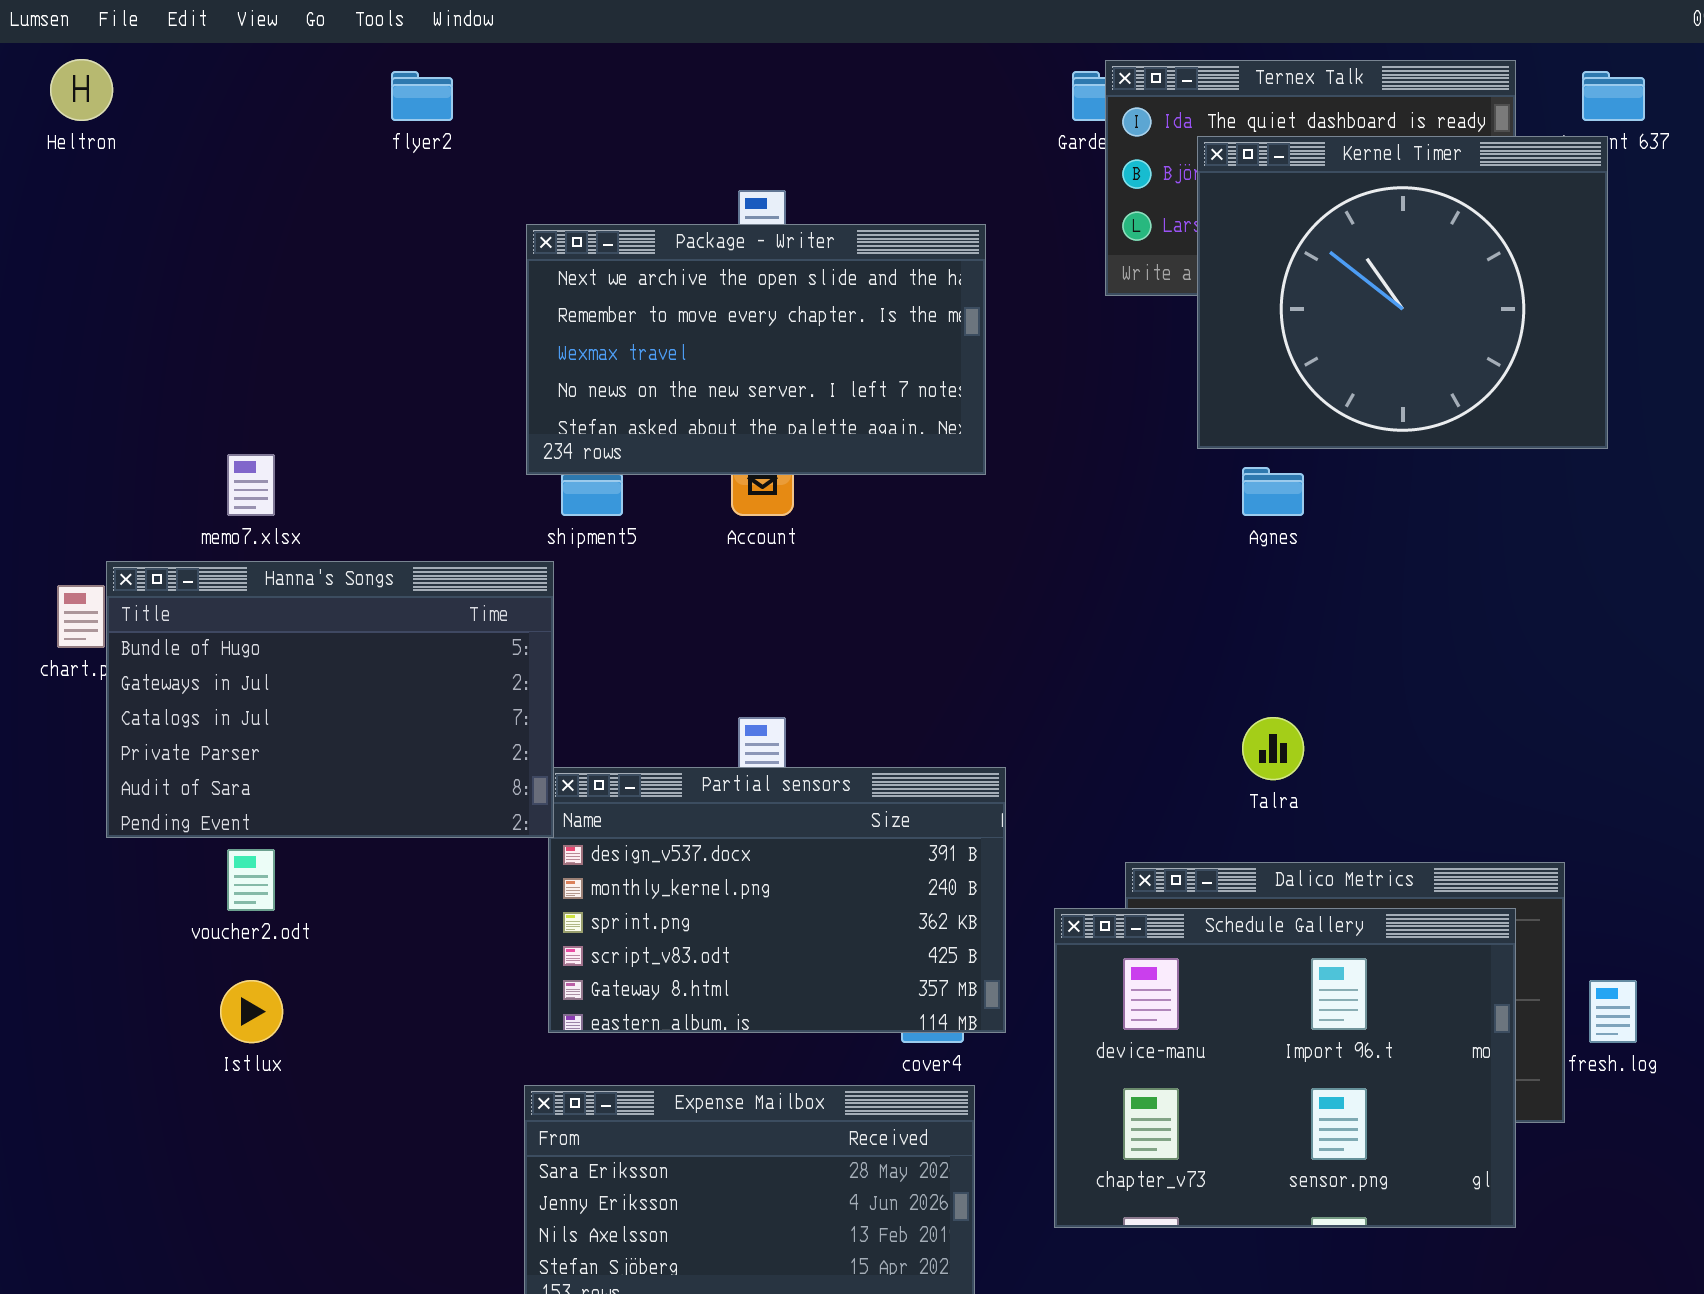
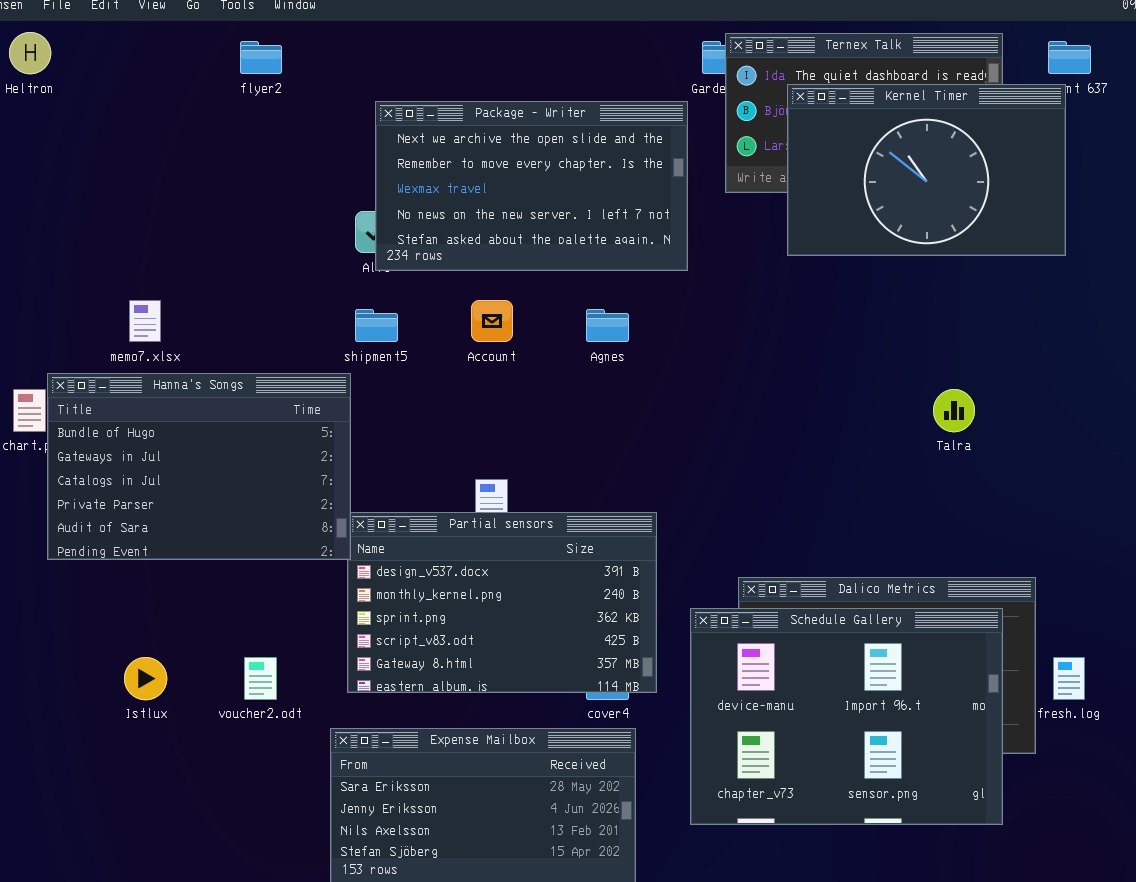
Kernel Timer: [1197,136,1608,449] -> [787,84,1066,256], resized
Package - Writer: [526,224,986,475] -> [375,101,688,271], moved
Agnes: [1242,467,1304,516] -> [586,309,629,342], moved
Talra: [1242,717,1304,780] -> [933,389,975,432], moved
voucher2.odt: [227,849,275,911] -> [244,657,277,700], moved

